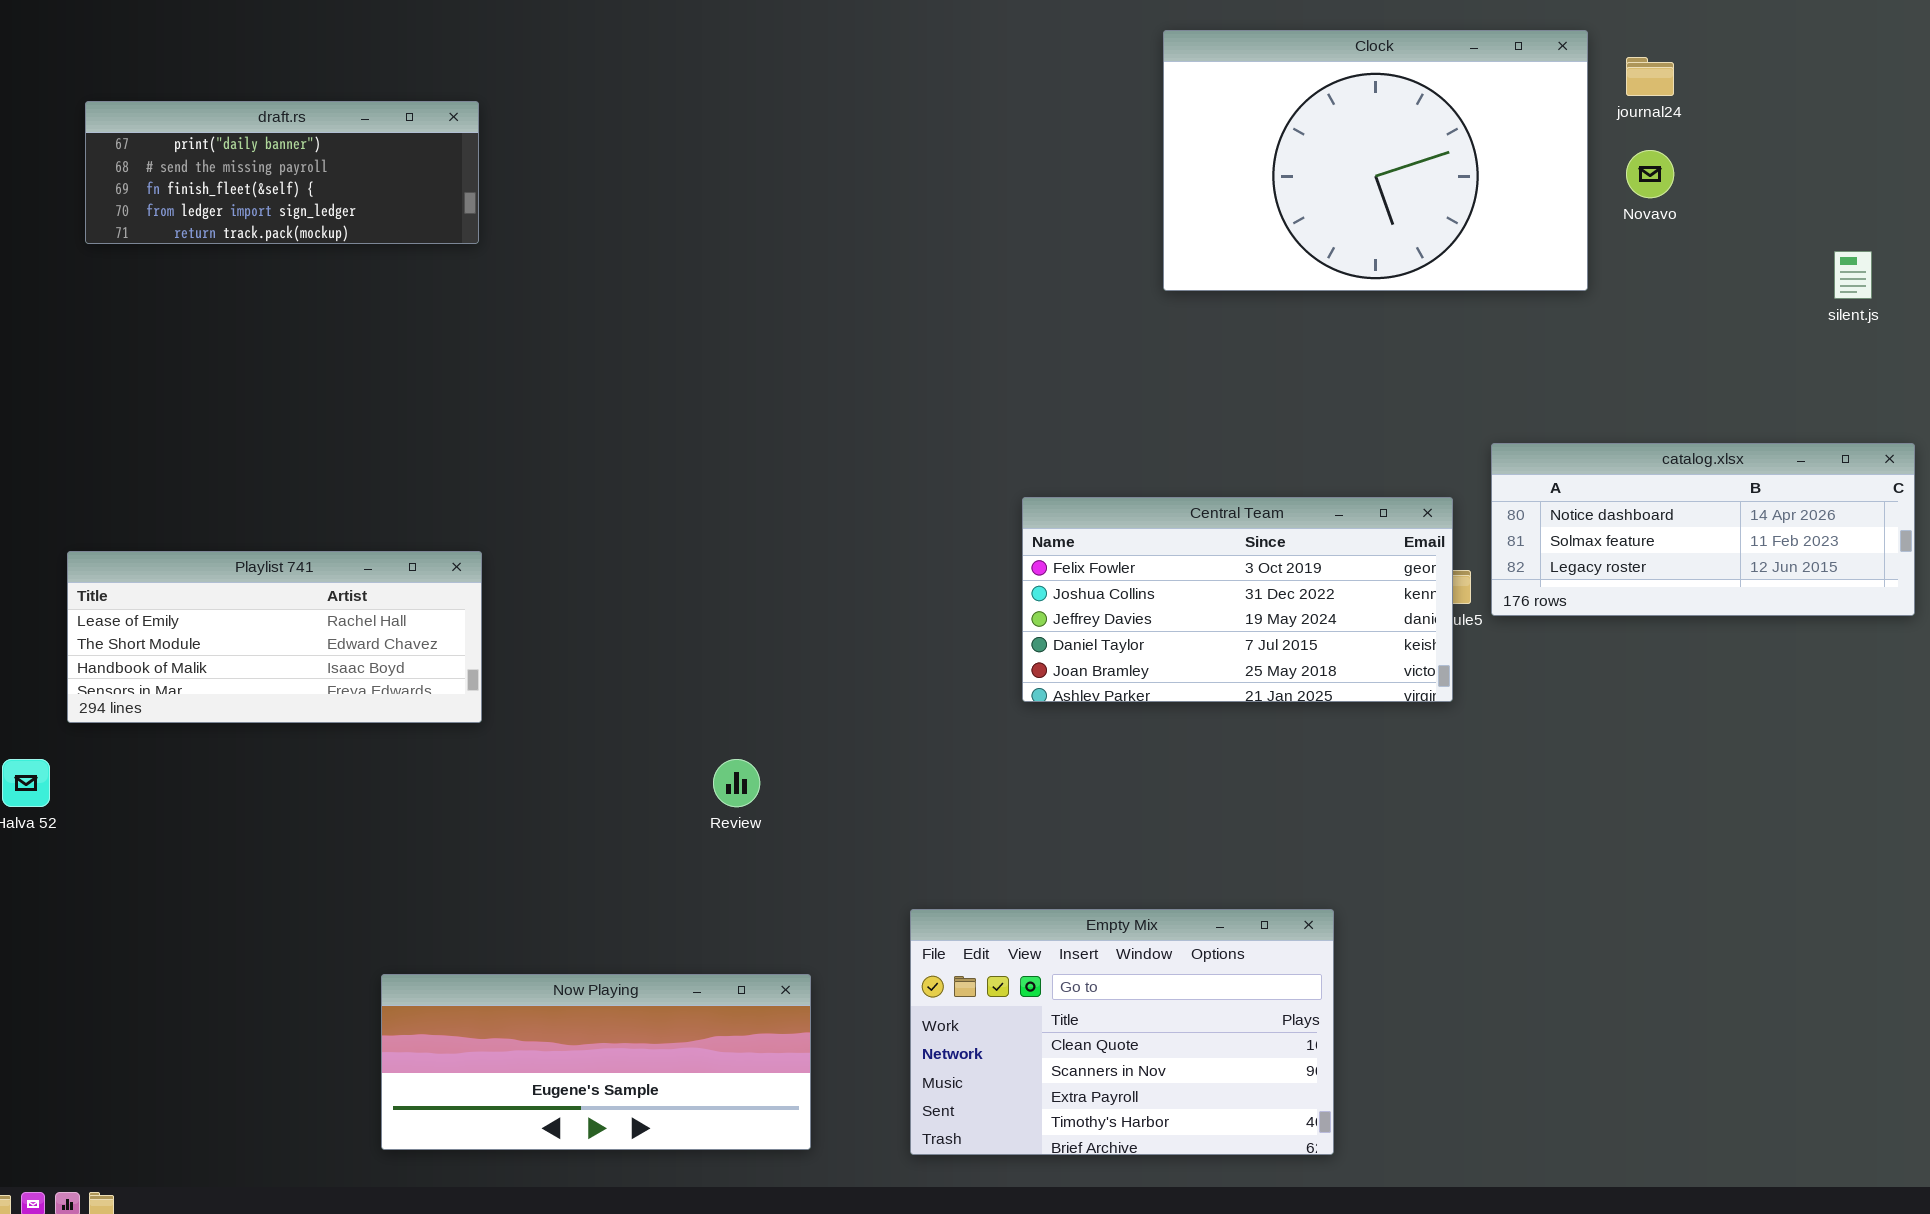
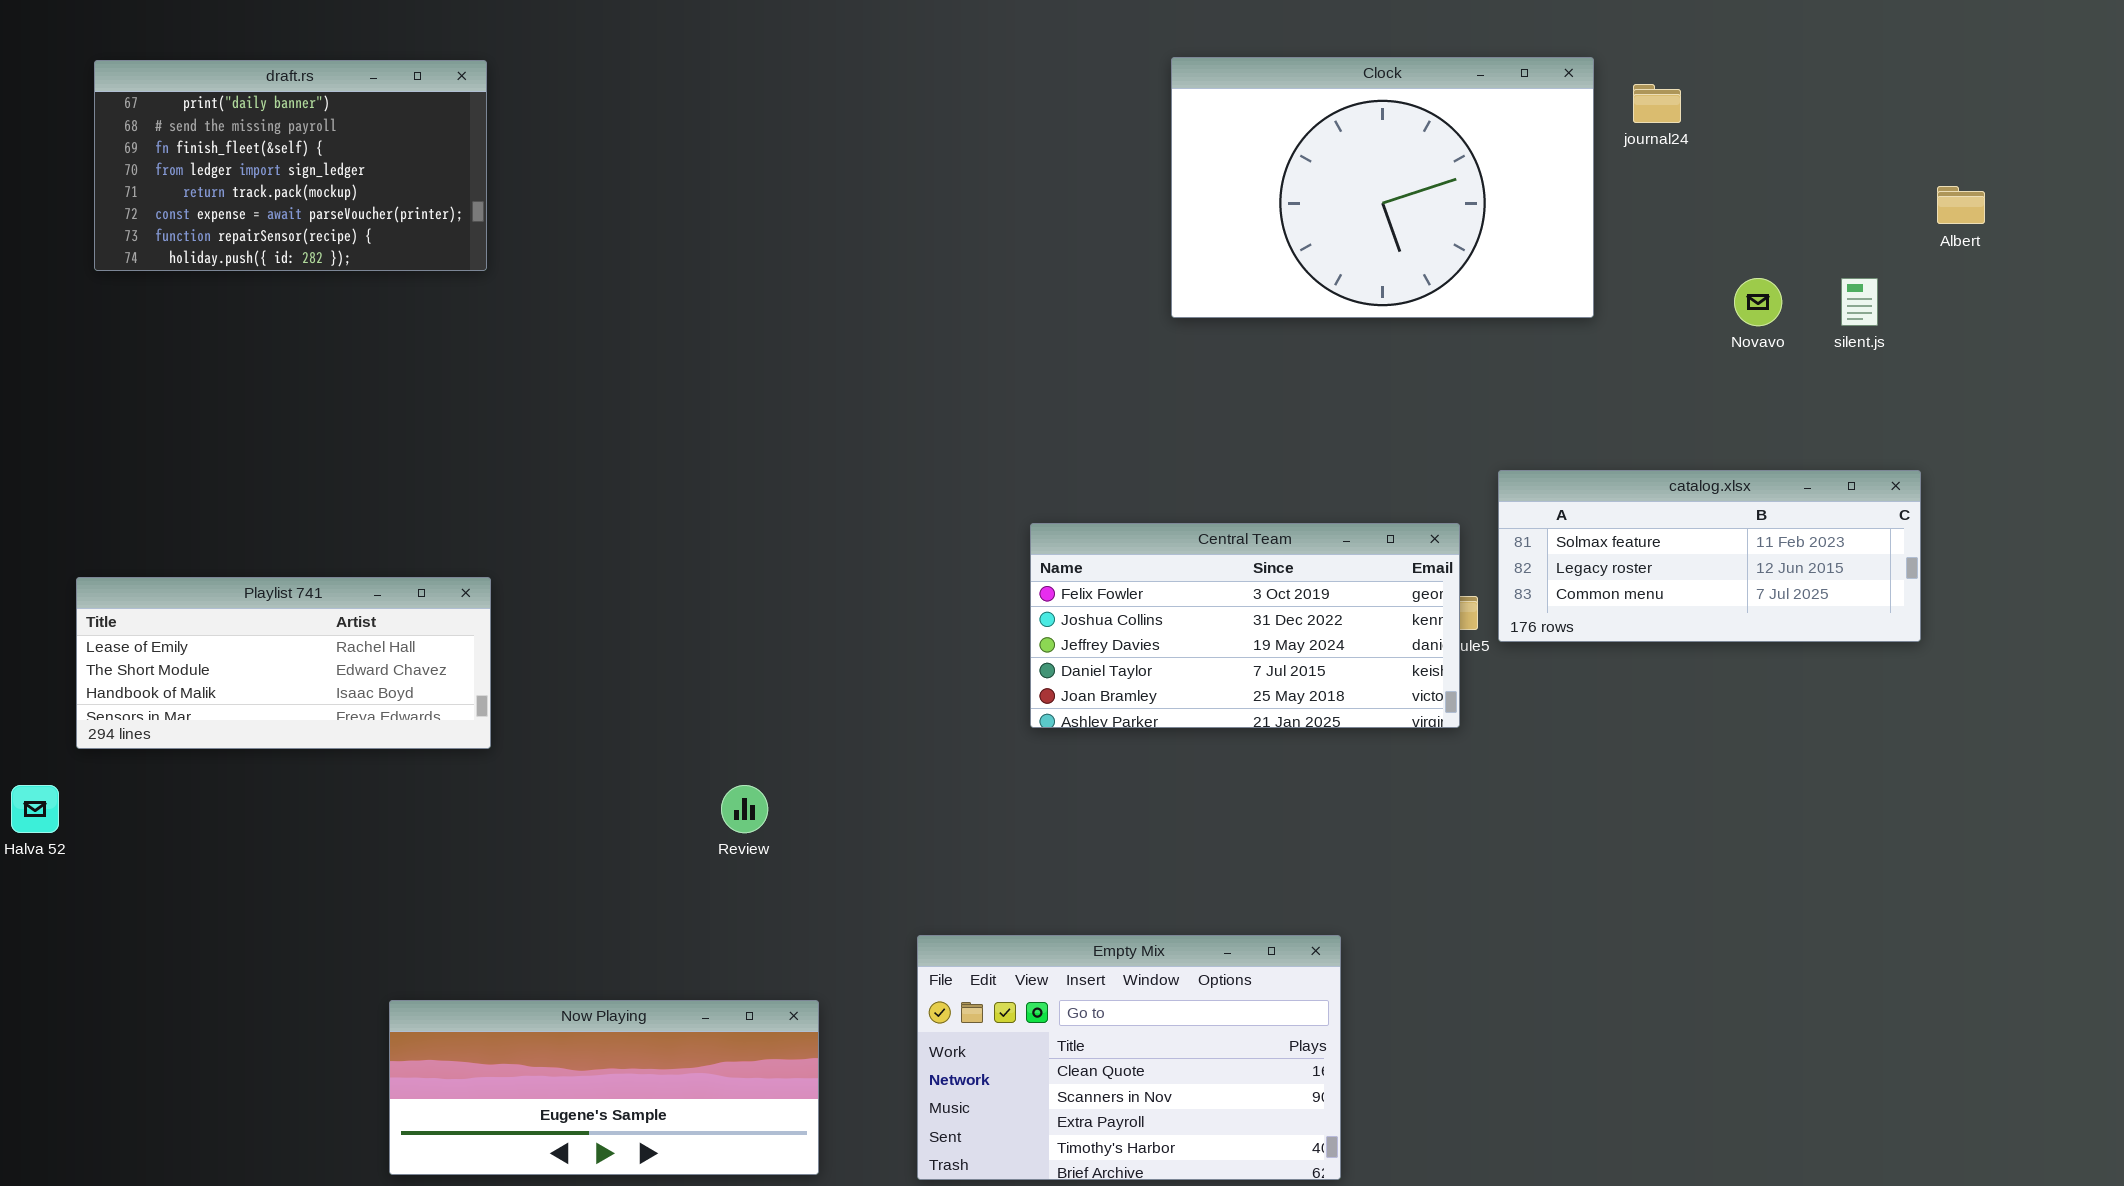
draft.rs: [85,101,479,244] -> [94,60,487,271], resized
Novavo: [1626,150,1674,198] -> [1734,278,1782,326], moved
catalog.xlsx: [1491,443,1915,616] -> [1498,470,1921,642], scrolled down 1 row

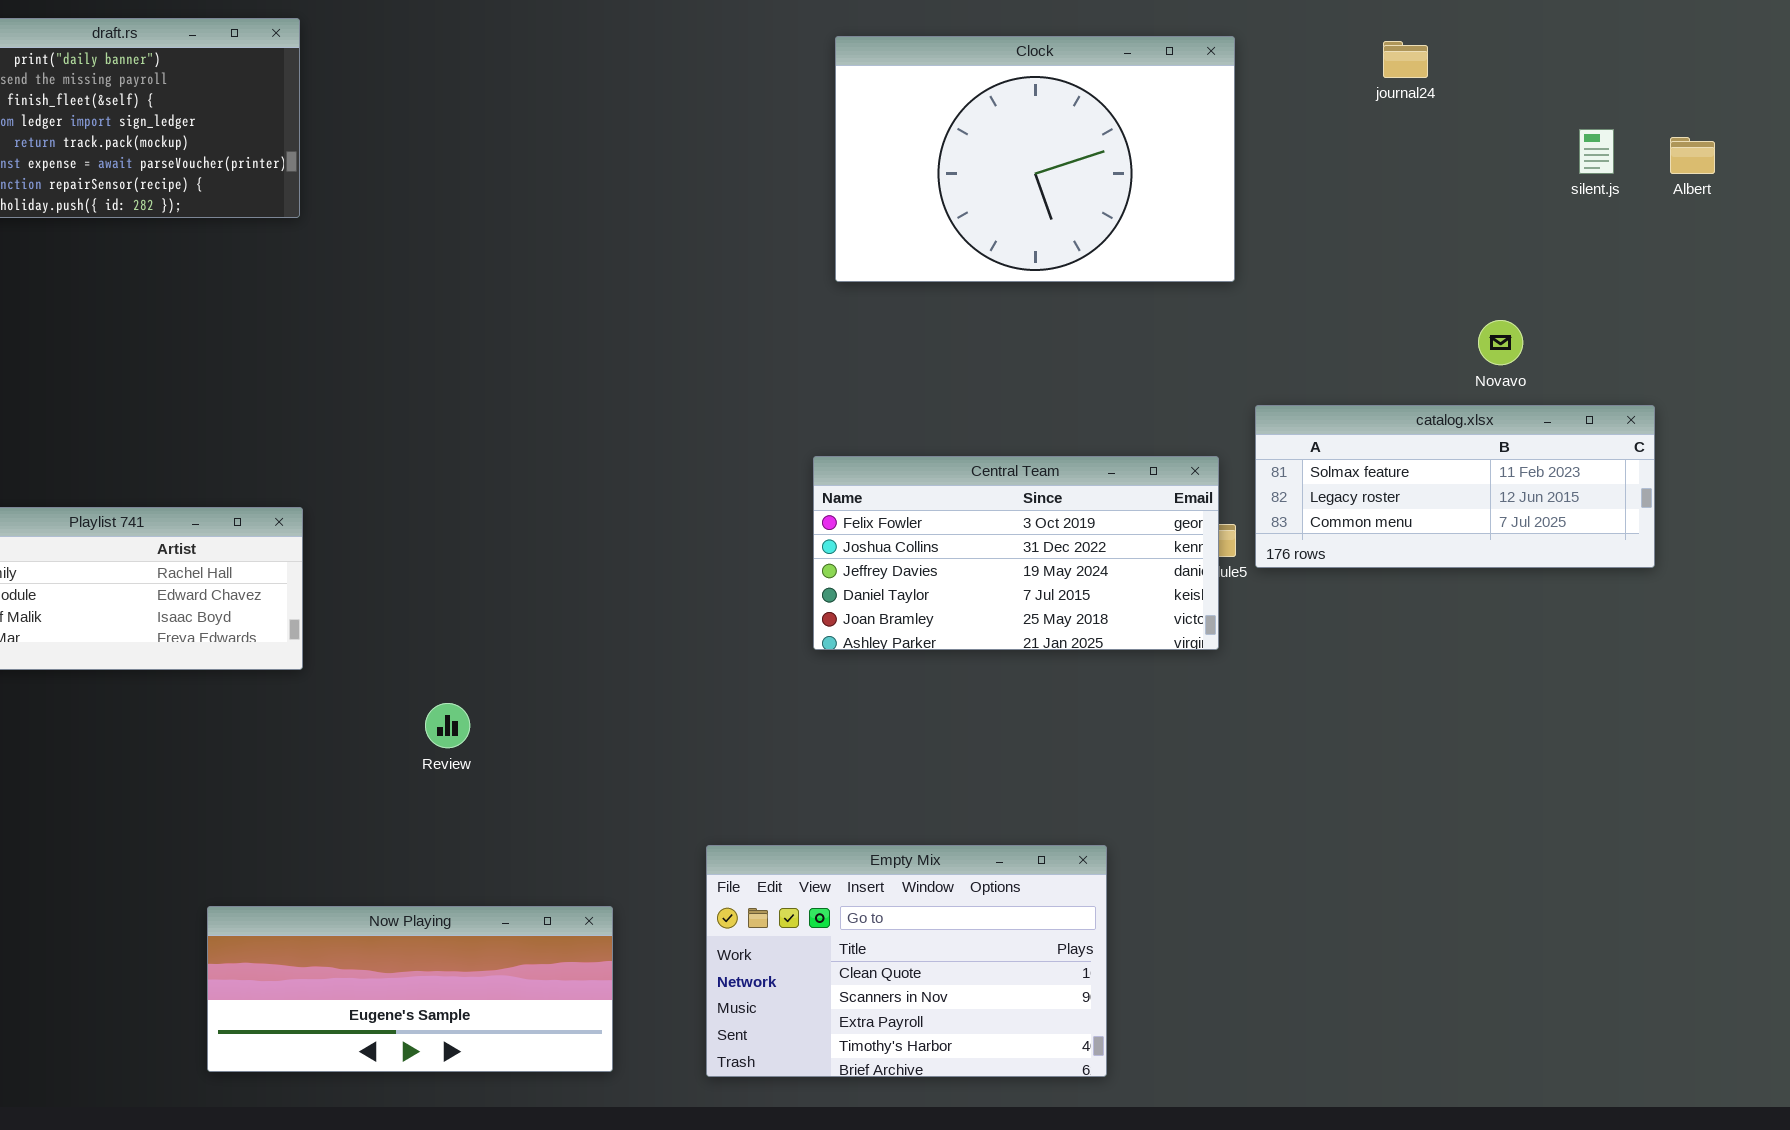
Clock: [1171,57,1594,318] -> [835,36,1235,282], moved
Novavo: [1734,278,1782,326] -> [1478,320,1523,365], moved
silent.js: [1841,278,1878,326] -> [1579,129,1614,174], moved
Review: [721,785,768,833] -> [425,703,470,748], moved

